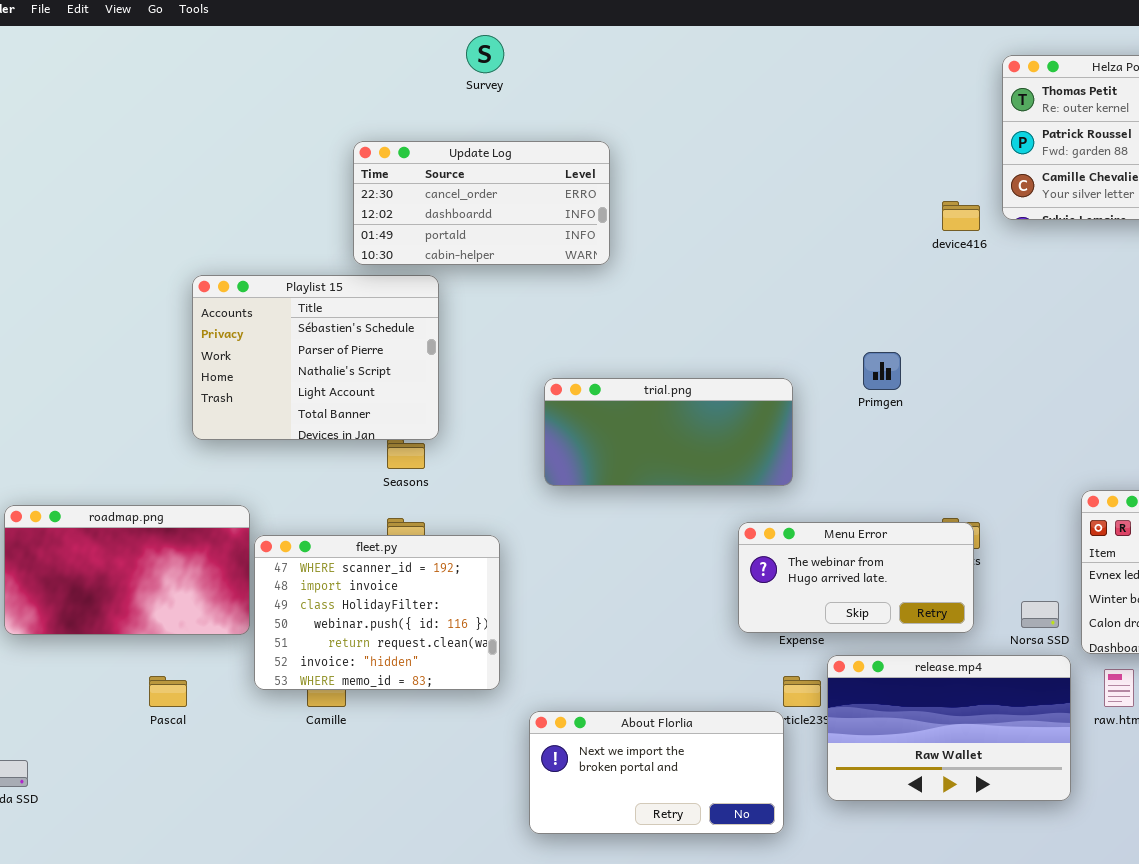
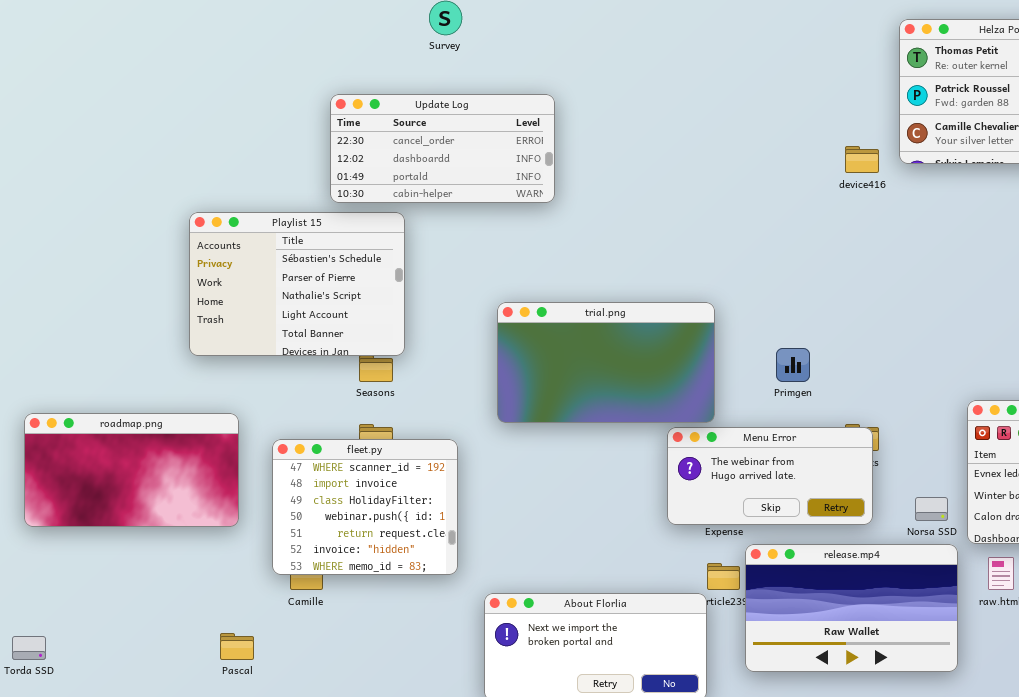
Primgen: [863,352,901,390] -> [776,348,810,382], moved
trial.png: [544,378,793,486] -> [497,302,715,423], resized
fleet.py: [254,535,500,690] -> [272,439,458,575], resized
Pascal: [149,676,187,707] -> [220,633,254,660], moved

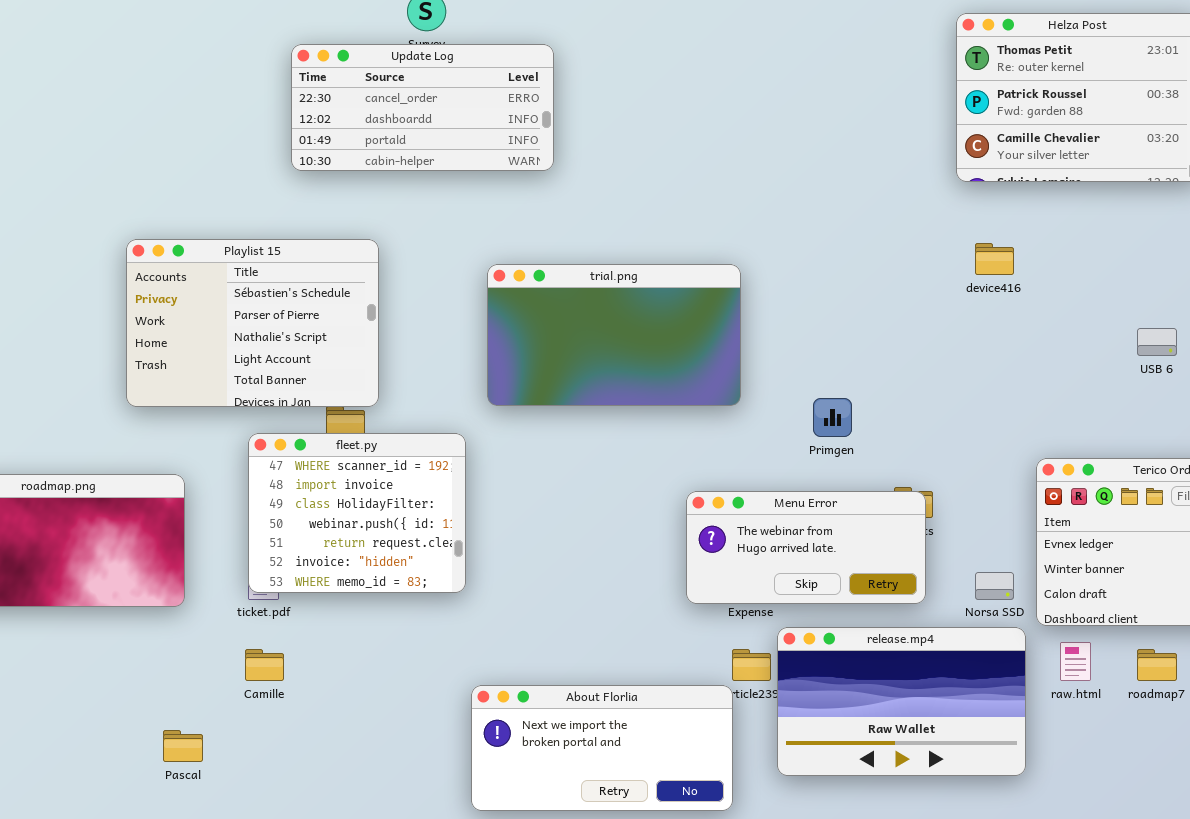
Update Log: [330,94,555,203] -> [291,44,554,171], moved
device416: [845,146,879,173] -> [975,243,1014,275], moved
trial.png: [497,302,715,423] -> [487,264,741,406], moved
fleet.py: [272,439,458,575] -> [248,433,466,593], moved

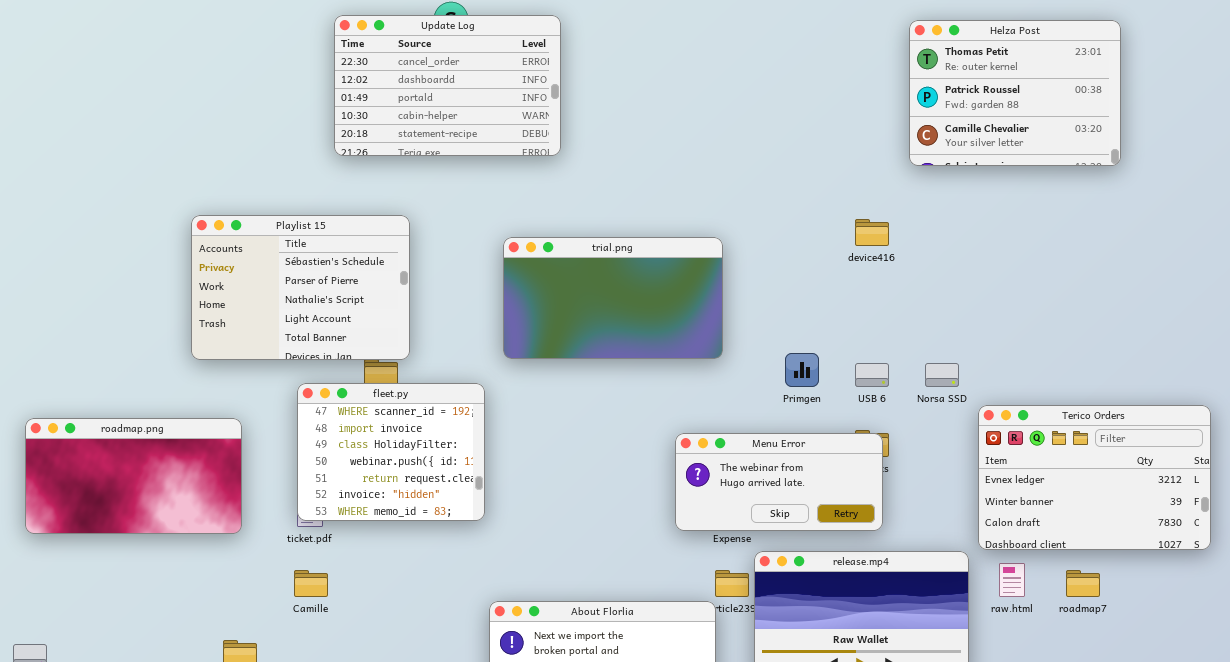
Update Log: [291,44,554,171] -> [334,15,561,156], resized
device416: [975,243,1014,275] -> [855,219,889,246], moved
USB 6: [1137,328,1177,356] -> [855,363,889,387], moved
Norsa SSD: [975,572,1014,600] -> [925,363,959,387], moved

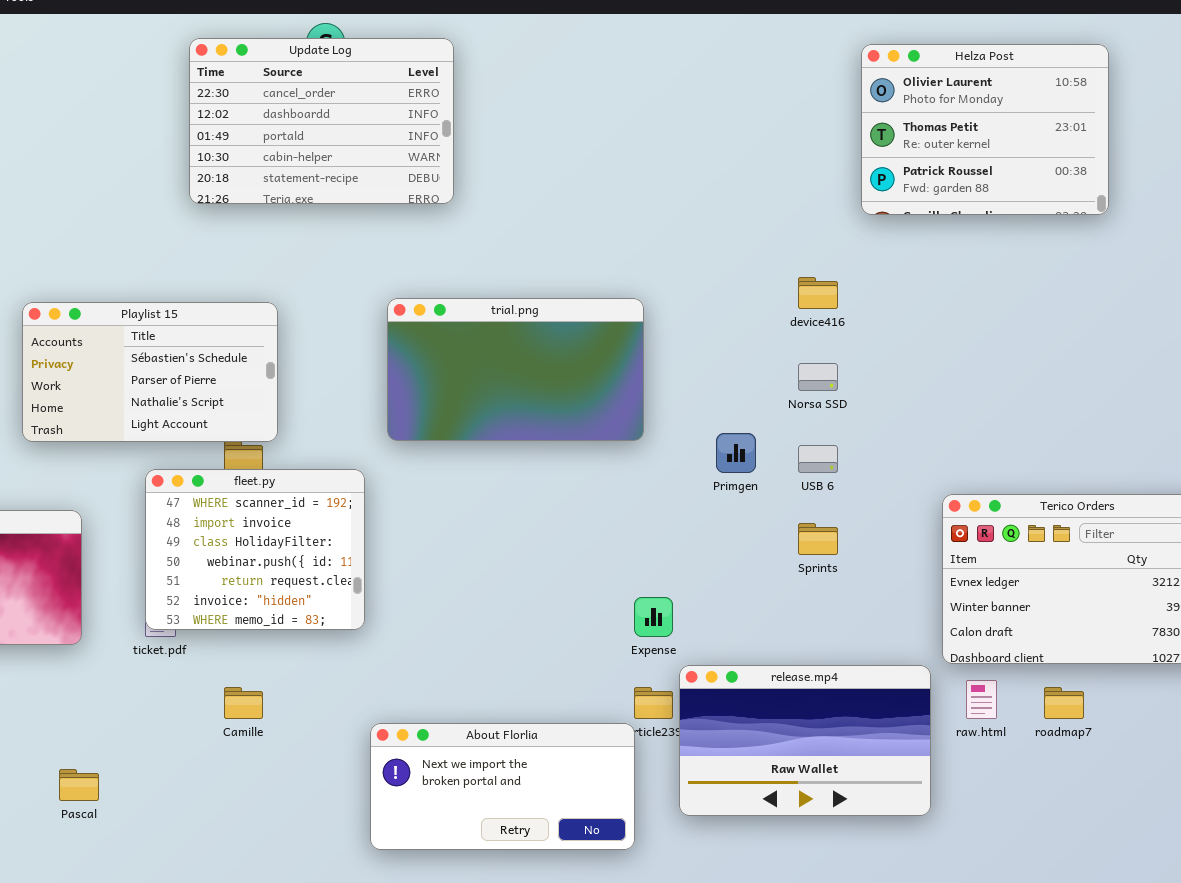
Helza Post: [909,20,1121,166] -> [861,44,1109,215], scrolled up 1 row
Playlist 15: [191,215,410,360] -> [22,302,278,442], resized
Norsa SSD: [925,363,959,387] -> [798,363,838,391], moved
Menu Error: [675,433,883,531] -> none, closed
Camille: [294,570,328,597] -> [224,687,263,719], moved

